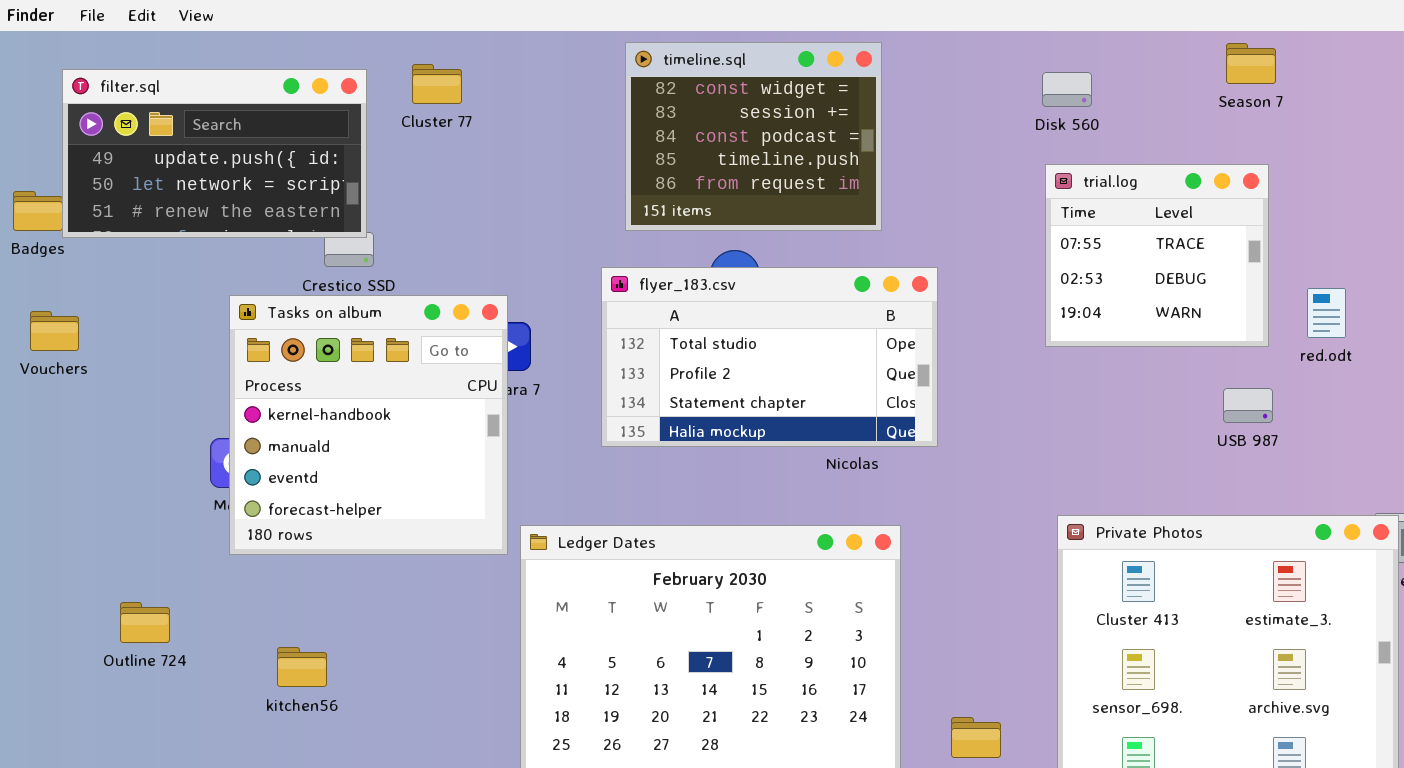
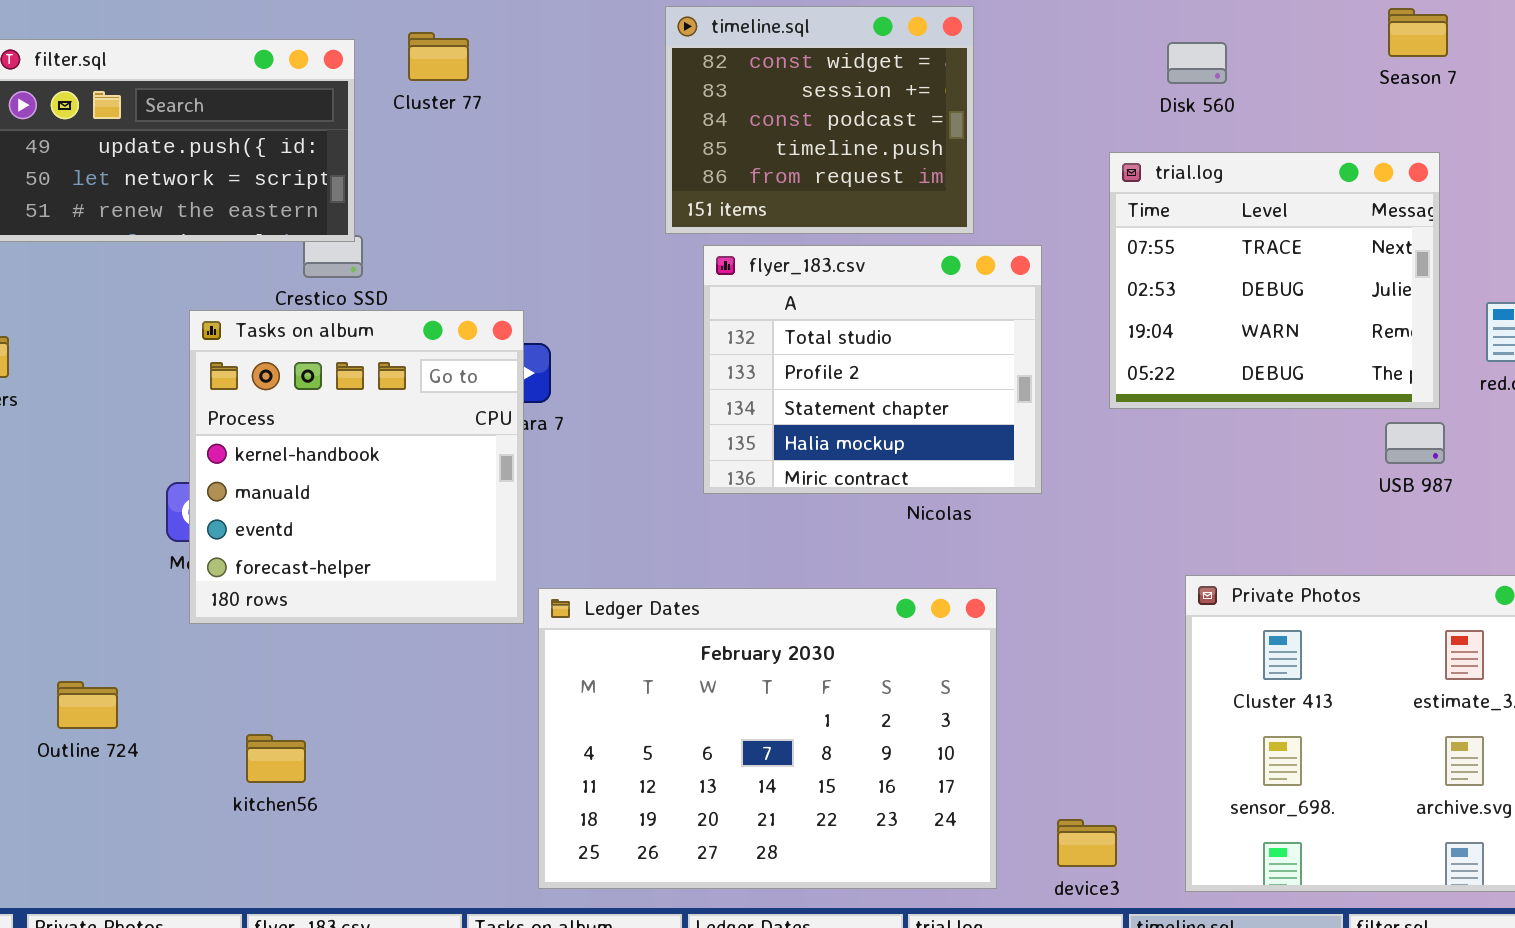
trial.log: [1045,164,1269,347] -> [1109,152,1440,409], resized
flyer_183.csv: [601,267,938,447] -> [703,245,1042,494], resized

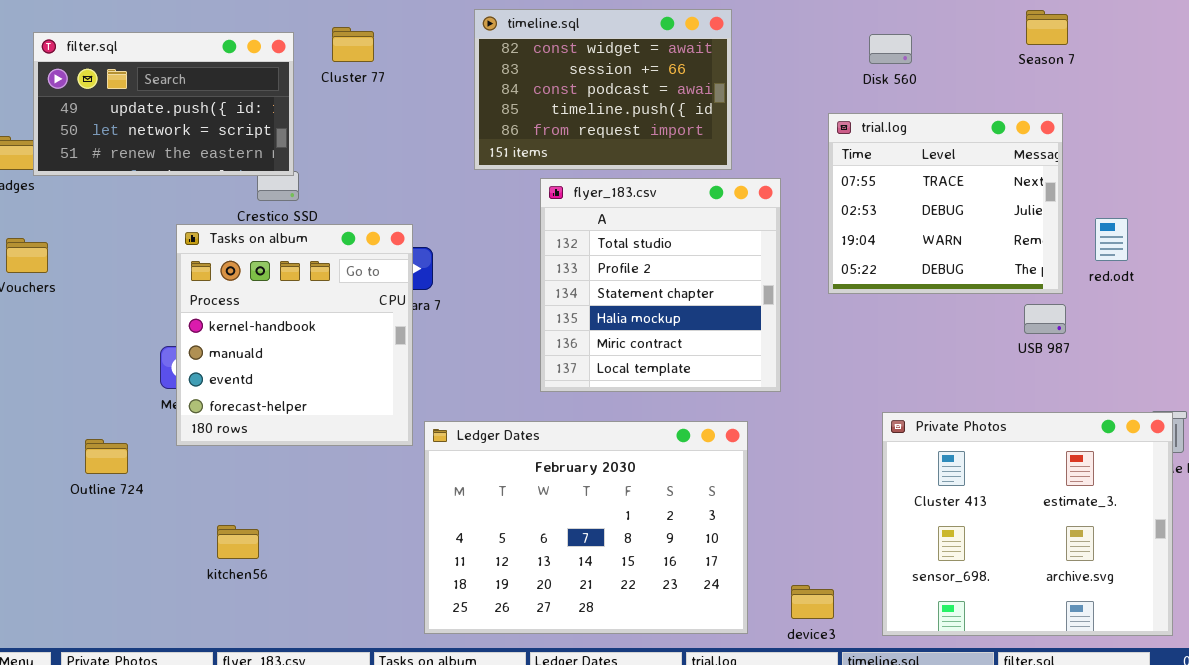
timeline.sql: [665,6,974,234] -> [474,9,732,170], resized
flyer_183.csv: [703,245,1042,494] -> [540,178,781,392], resized
Outline 724: [57,681,118,729] -> [85,439,128,474], moved

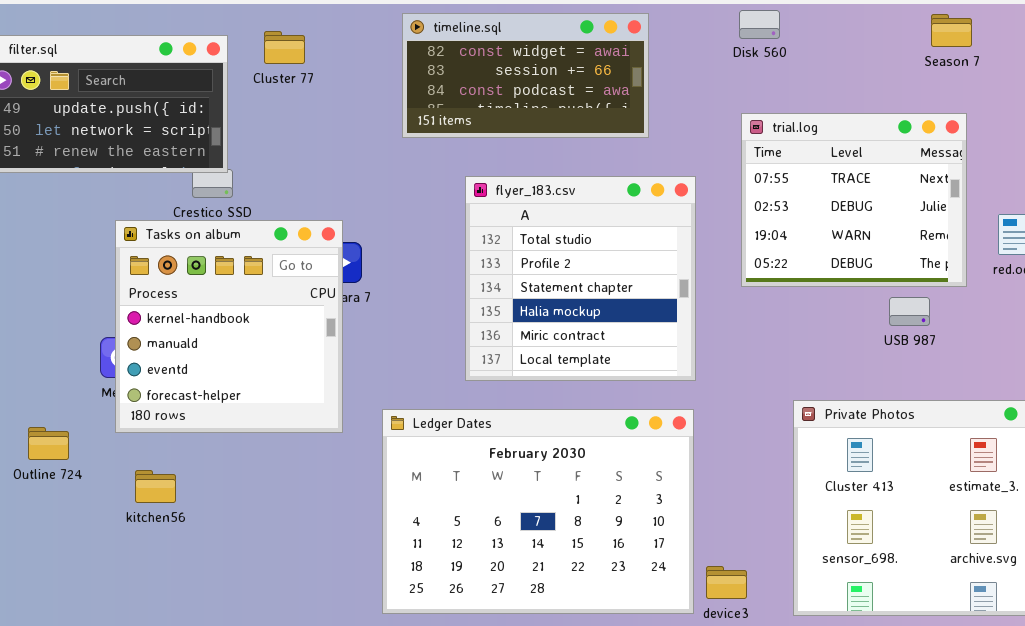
timeline.sql: [474,9,732,170] -> [402,13,649,138], resized
Disk 560: [869,34,912,64] -> [739,10,780,39], moved
USB 987: [1024,304,1066,334] -> [889,297,930,326], moved
Ledger Dates: [424,421,748,634] -> [382,409,694,614], moved
kitchen56: [217,525,259,559] -> [135,470,176,503], moved

